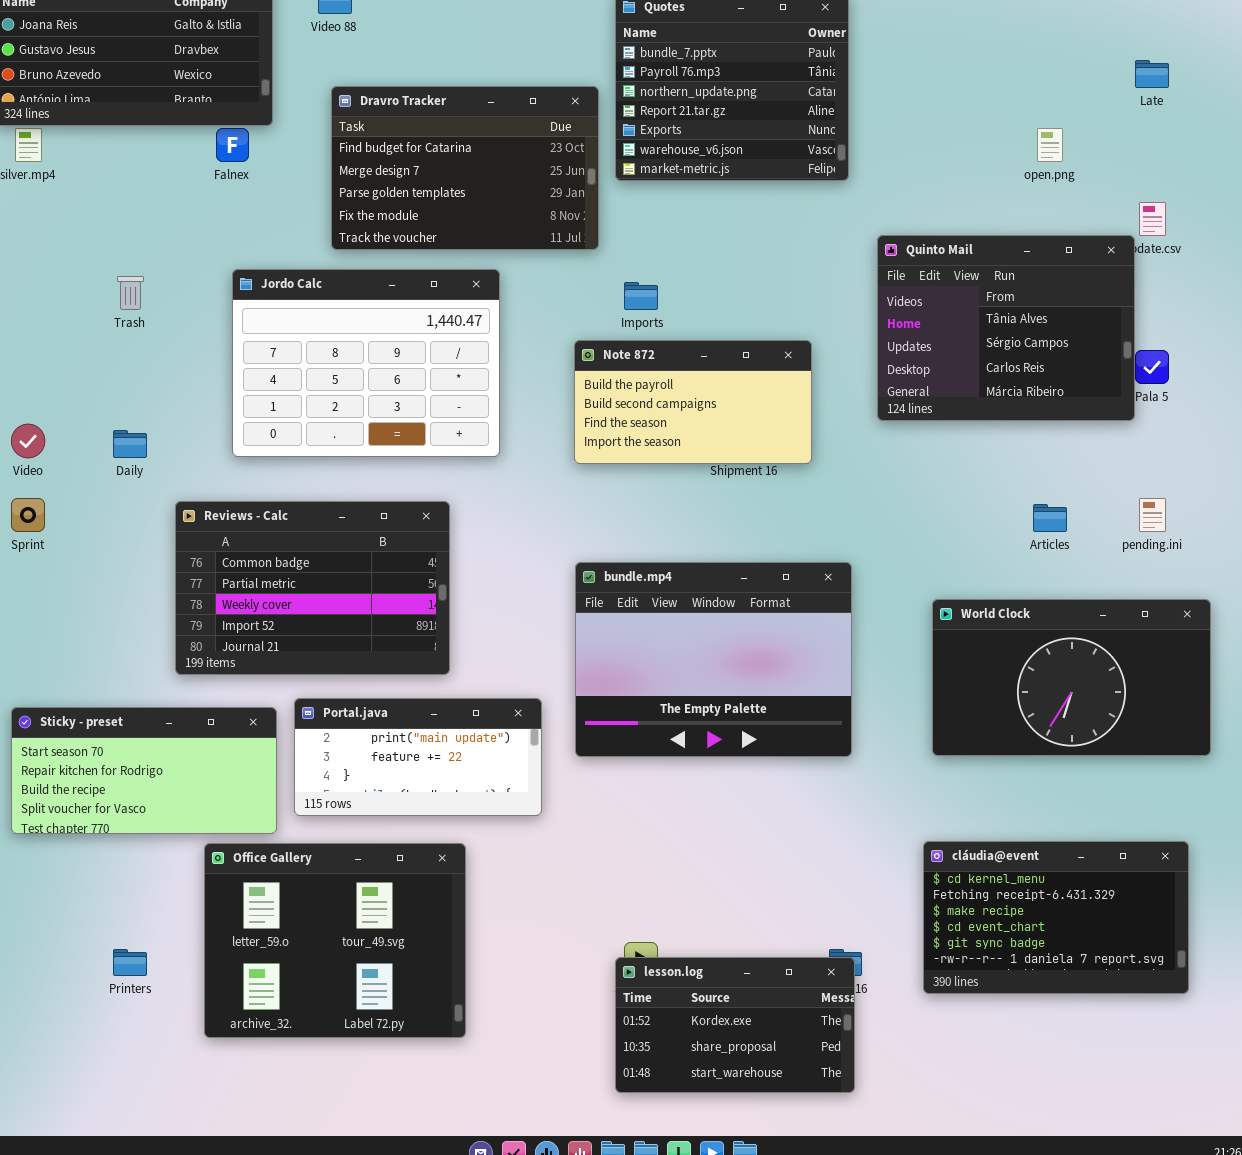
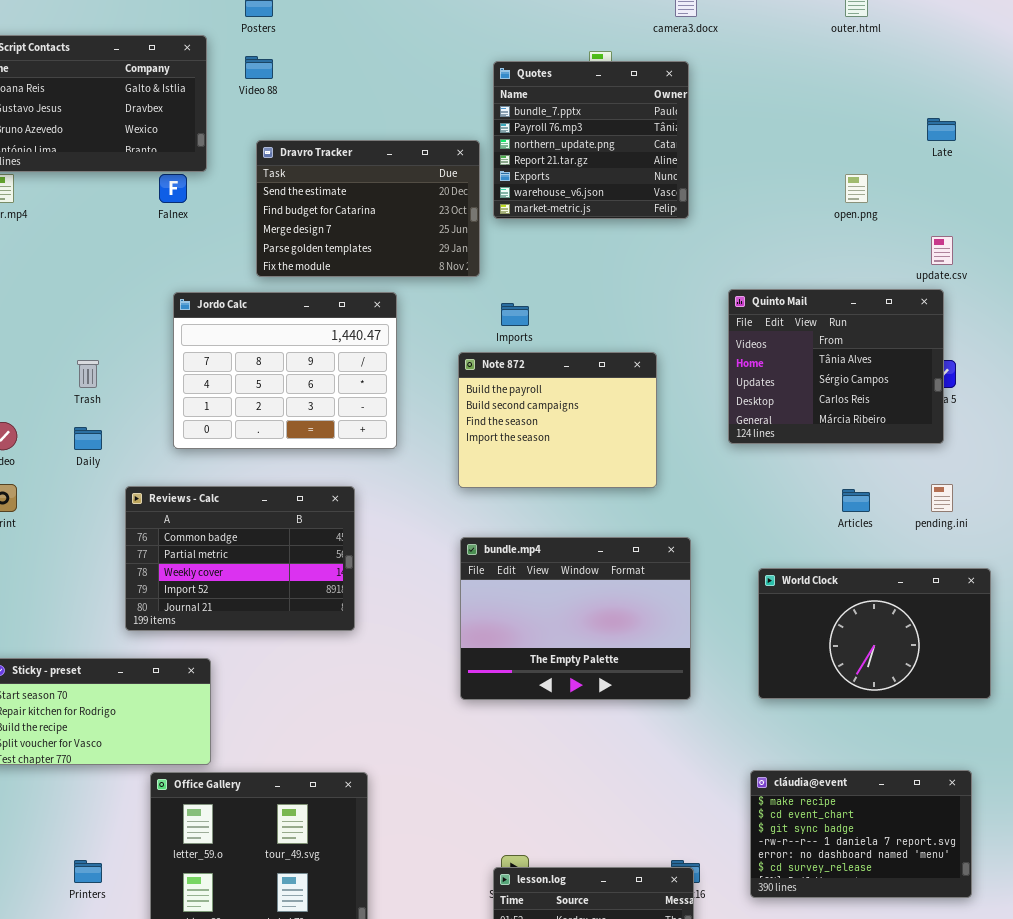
Dravro Tracker: [331,86,599,250] -> [256,140,480,277], scrolled up 1 row
Quinto Mail: [877,235,1135,421] -> [728,289,944,444], moved
Trash: [117,276,144,310] -> [77,360,99,388], moved
Note 872: [574,340,812,464] -> [458,352,657,488], resized
Portal.java: [294,698,542,816] -> none, closed
cláudia@event: [923,841,1189,994] -> [750,770,972,898], scrolled down 2 rows

